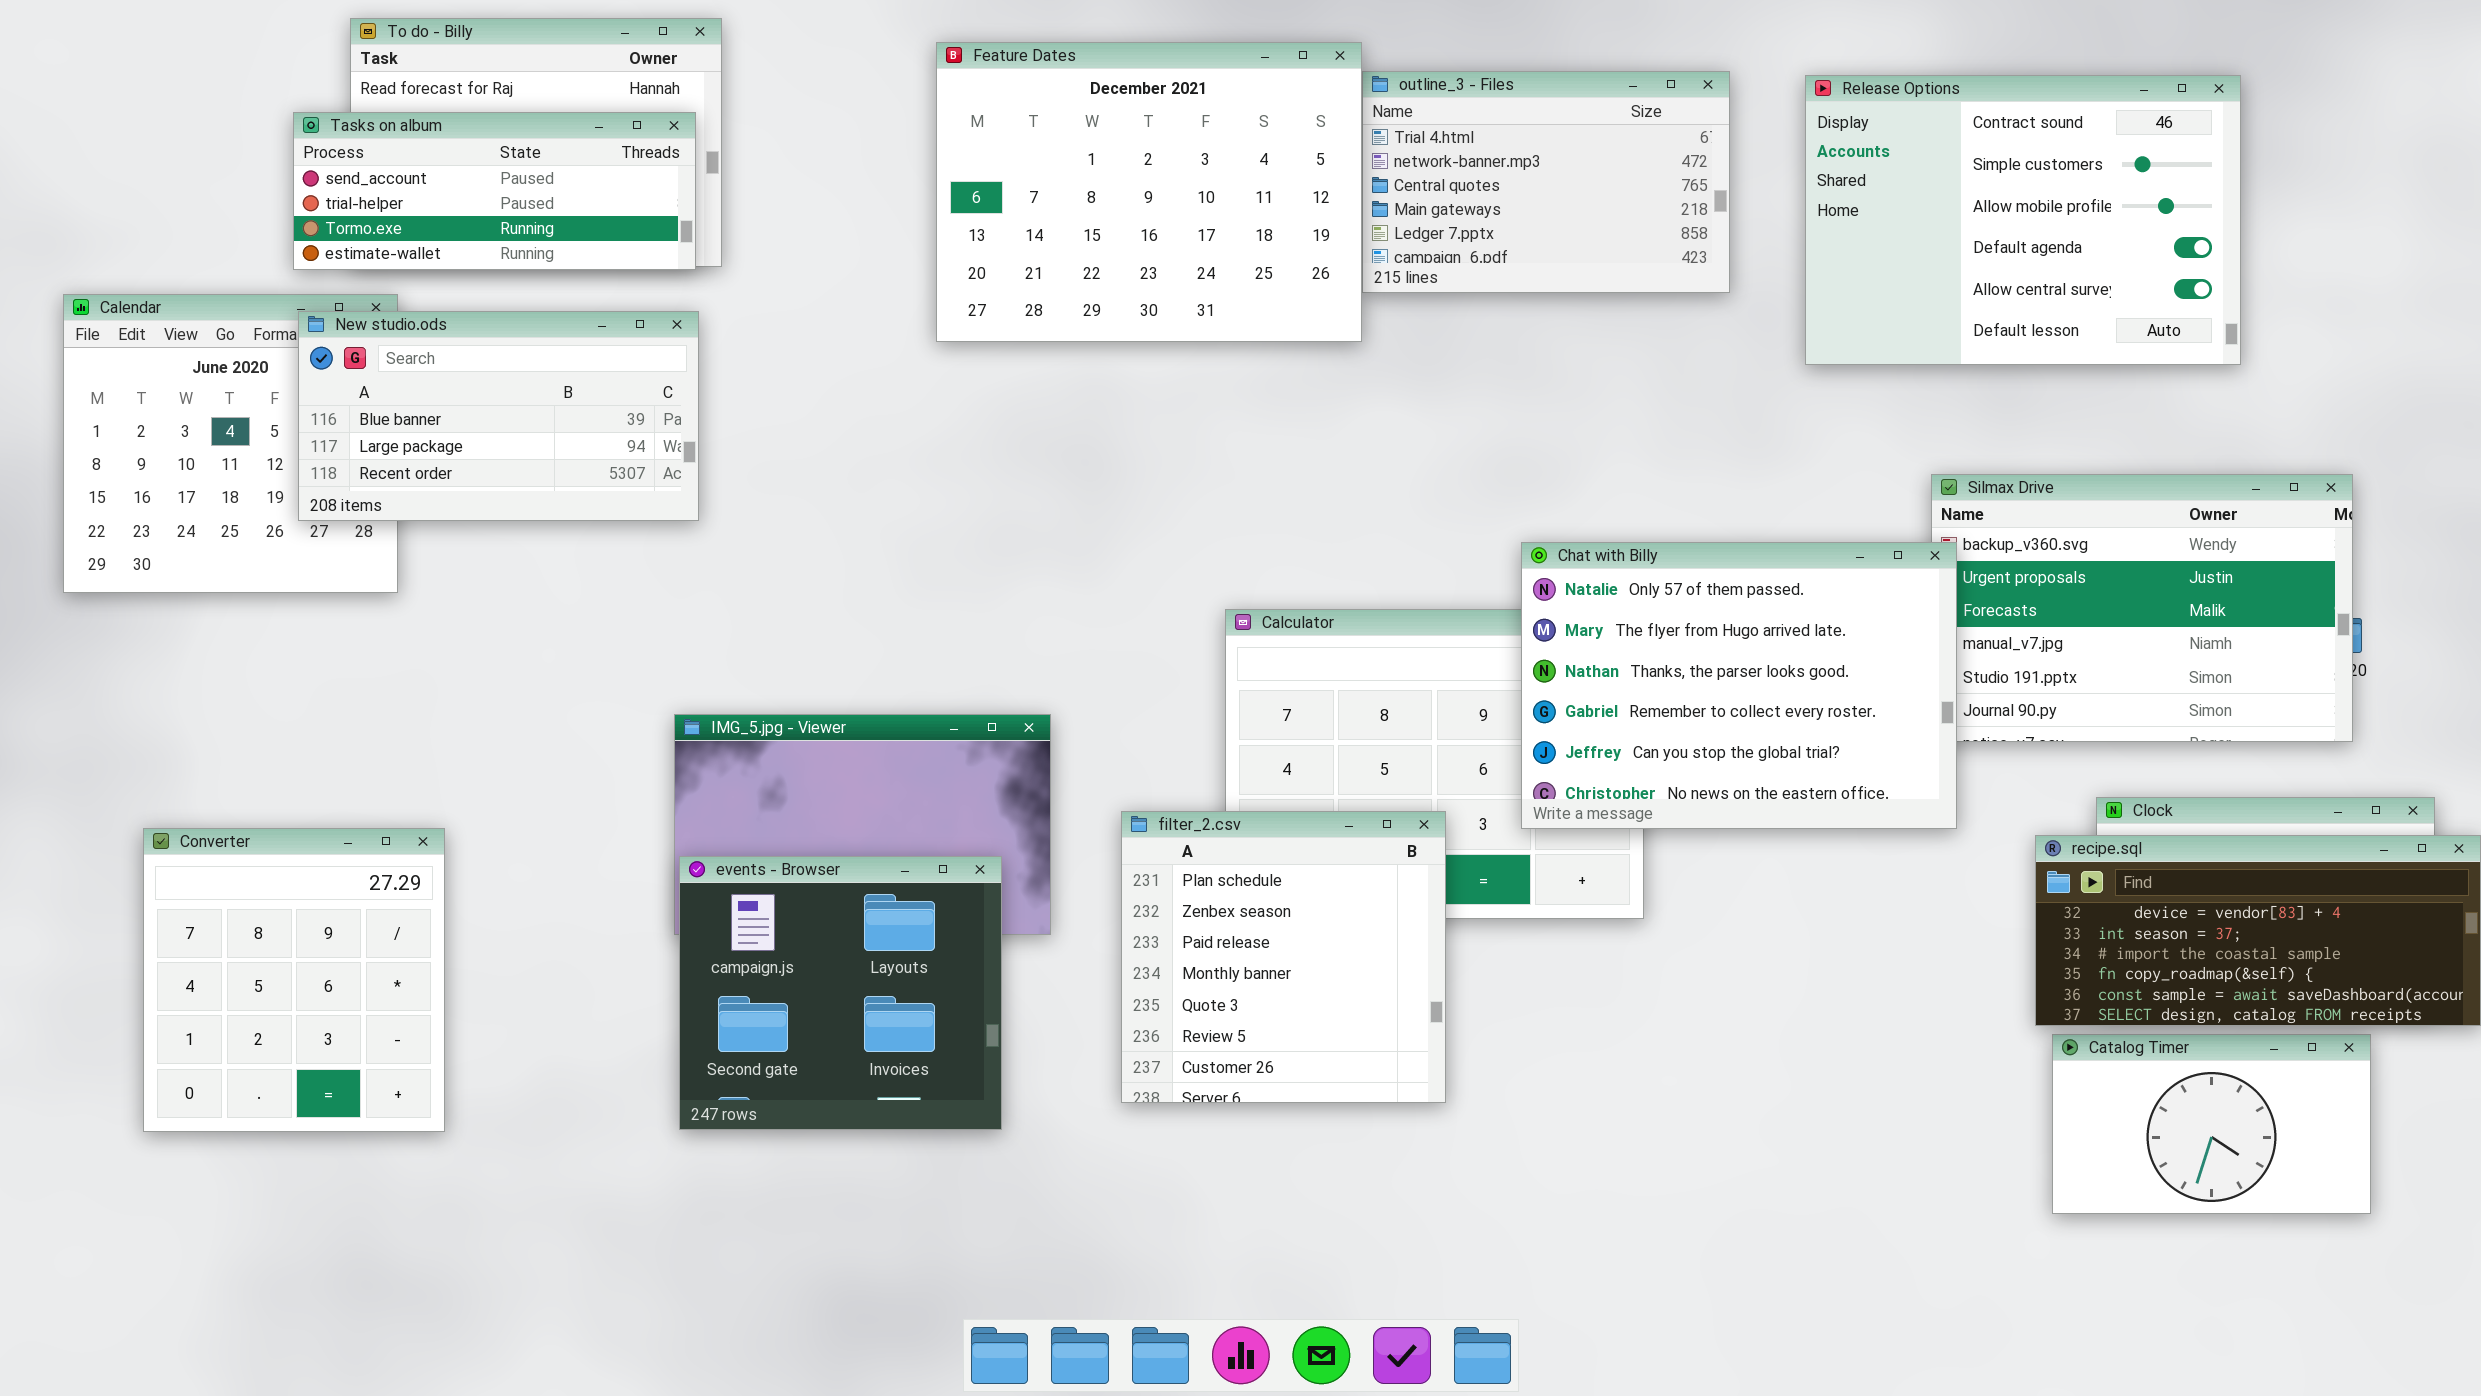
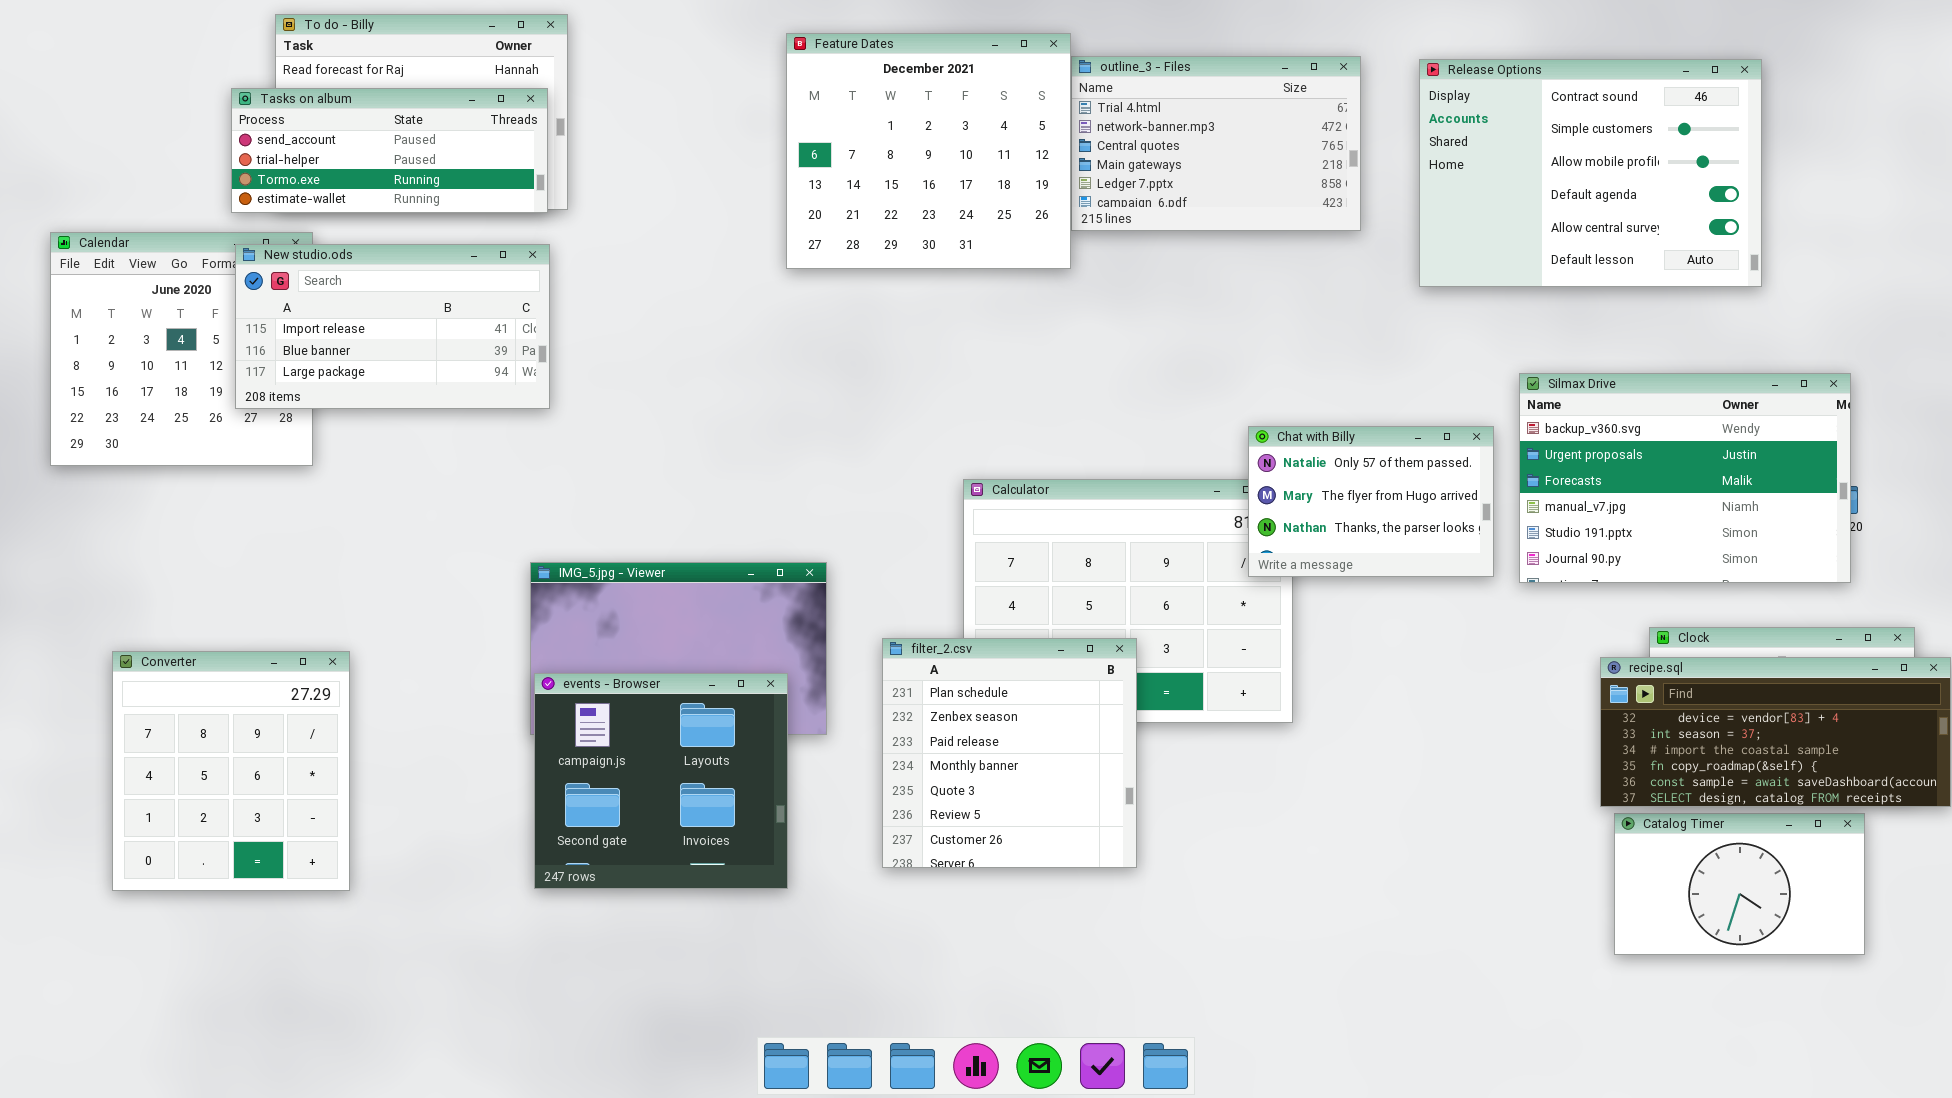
Feature Dates: [936,42,1362,342] -> [786,33,1071,269], resized
New studio.ods: [298,311,699,521] -> [235,244,550,409], scrolled up 1 row
Chat with Billy: [1521,542,1957,829] -> [1248,426,1494,577], moved, resized

